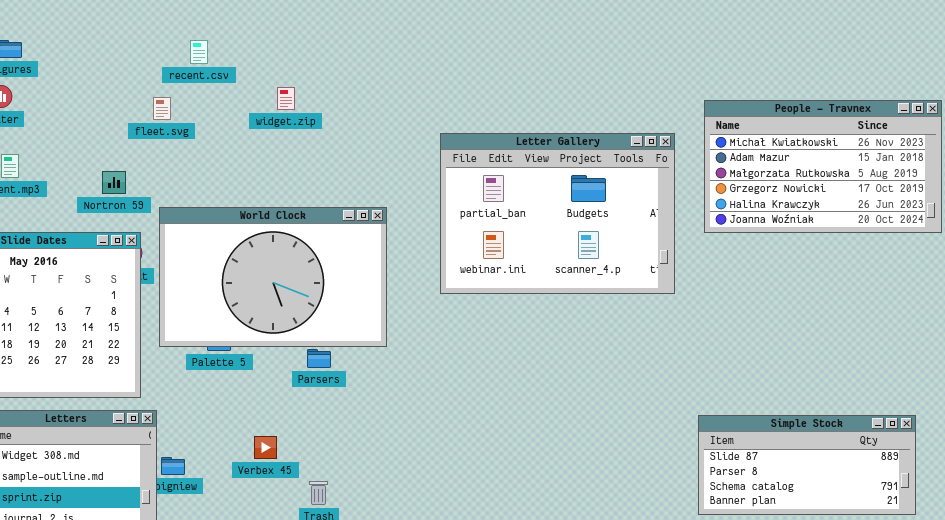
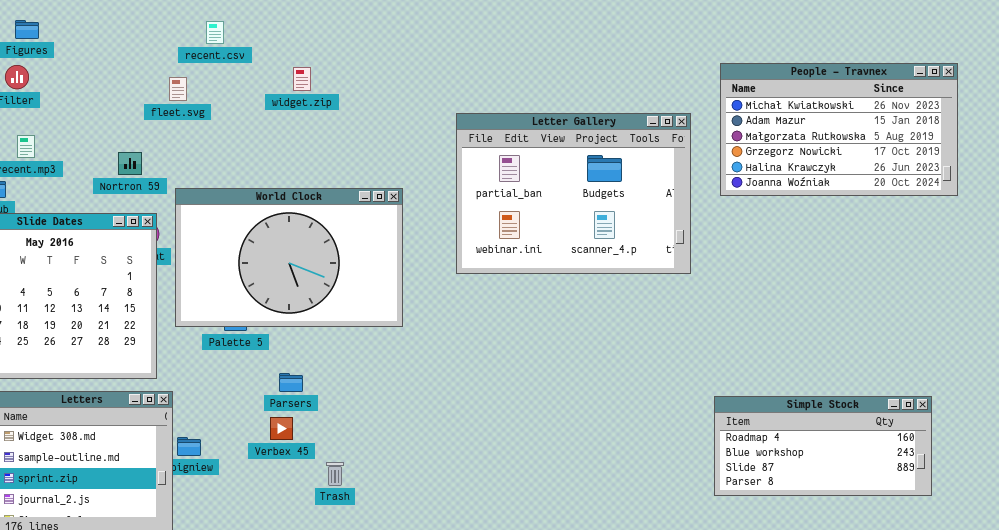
People - Travnex: [704,100,942,233] -> [720,63,958,196], moved
Parsers: [307,349,331,368] -> [279,373,303,392], moved
Simple Stock: [698,415,916,515] -> [714,396,932,496], scrolled up 2 rows

